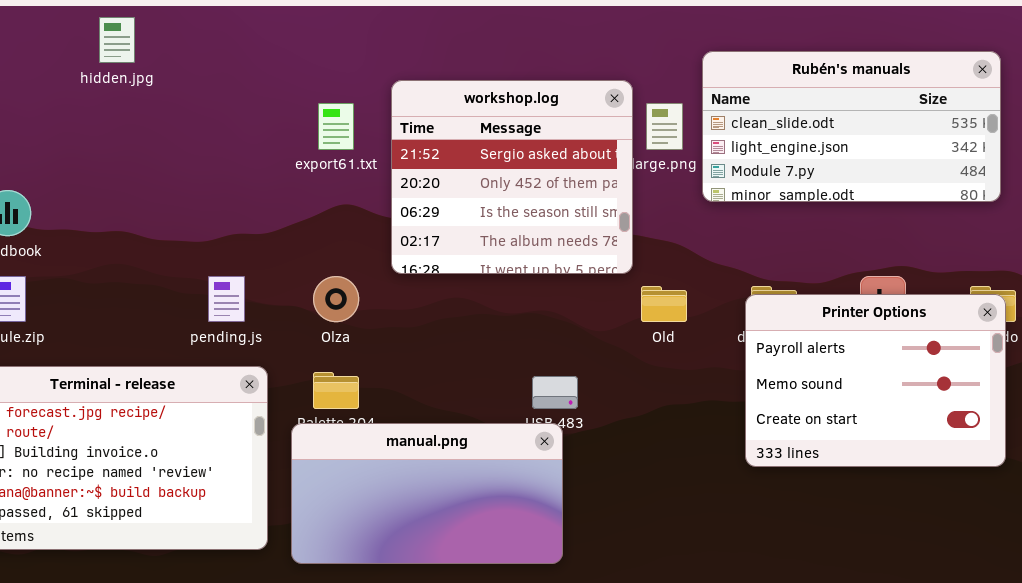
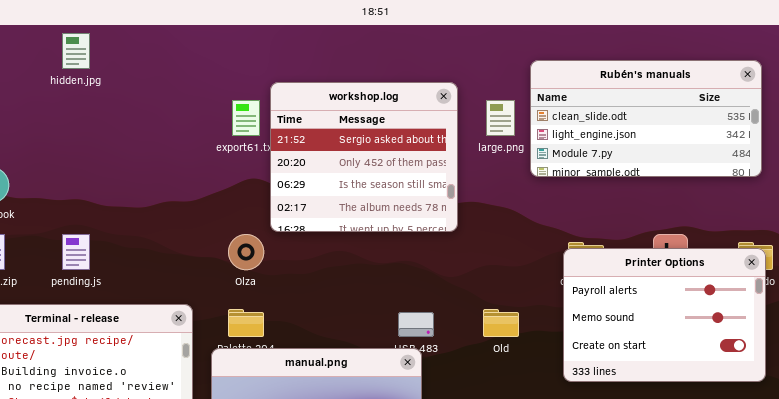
workshop.log: [391,80,633,274] -> [270,82,458,232], moved
pending.js: [208,276,245,322] -> [62,234,90,270], moved
Old: [641,286,687,322] -> [483,309,519,337], moved

